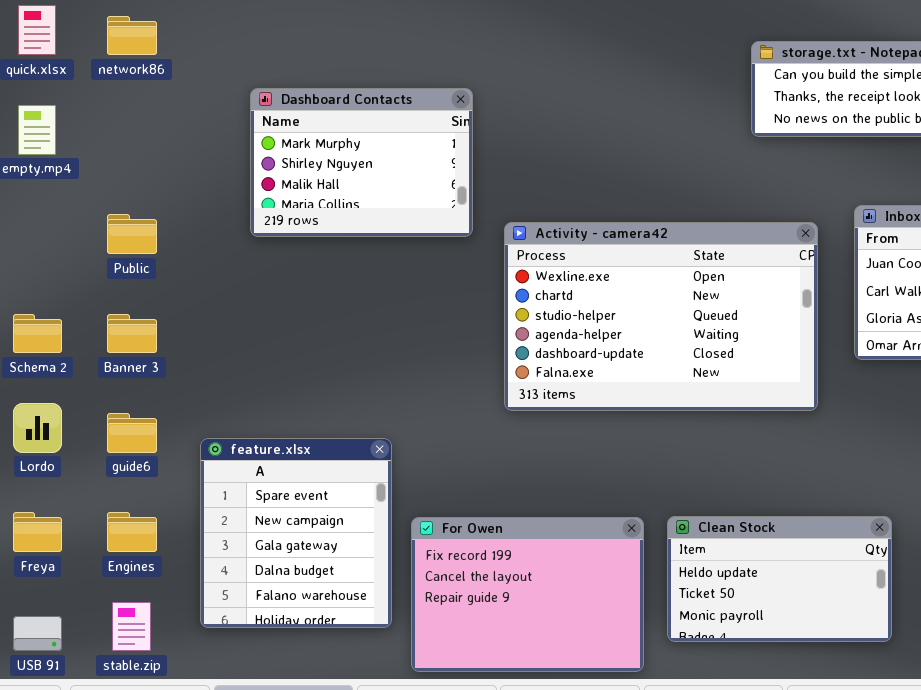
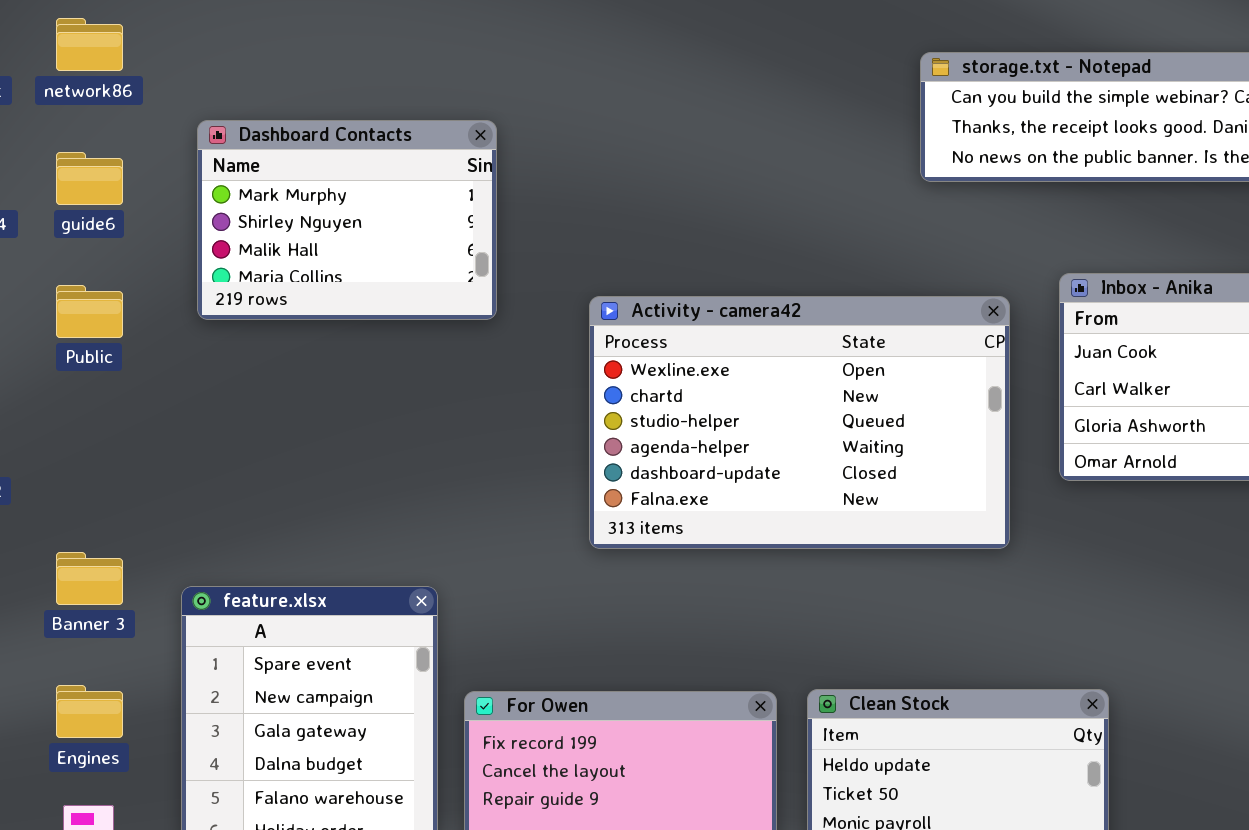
Dashboard Contacts: [250,88,473,237] -> [197,120,497,320], moved
Banner 3: [107,314,157,353] -> [56,552,123,605], moved
guide6: [107,413,157,453] -> [56,152,123,205], moved

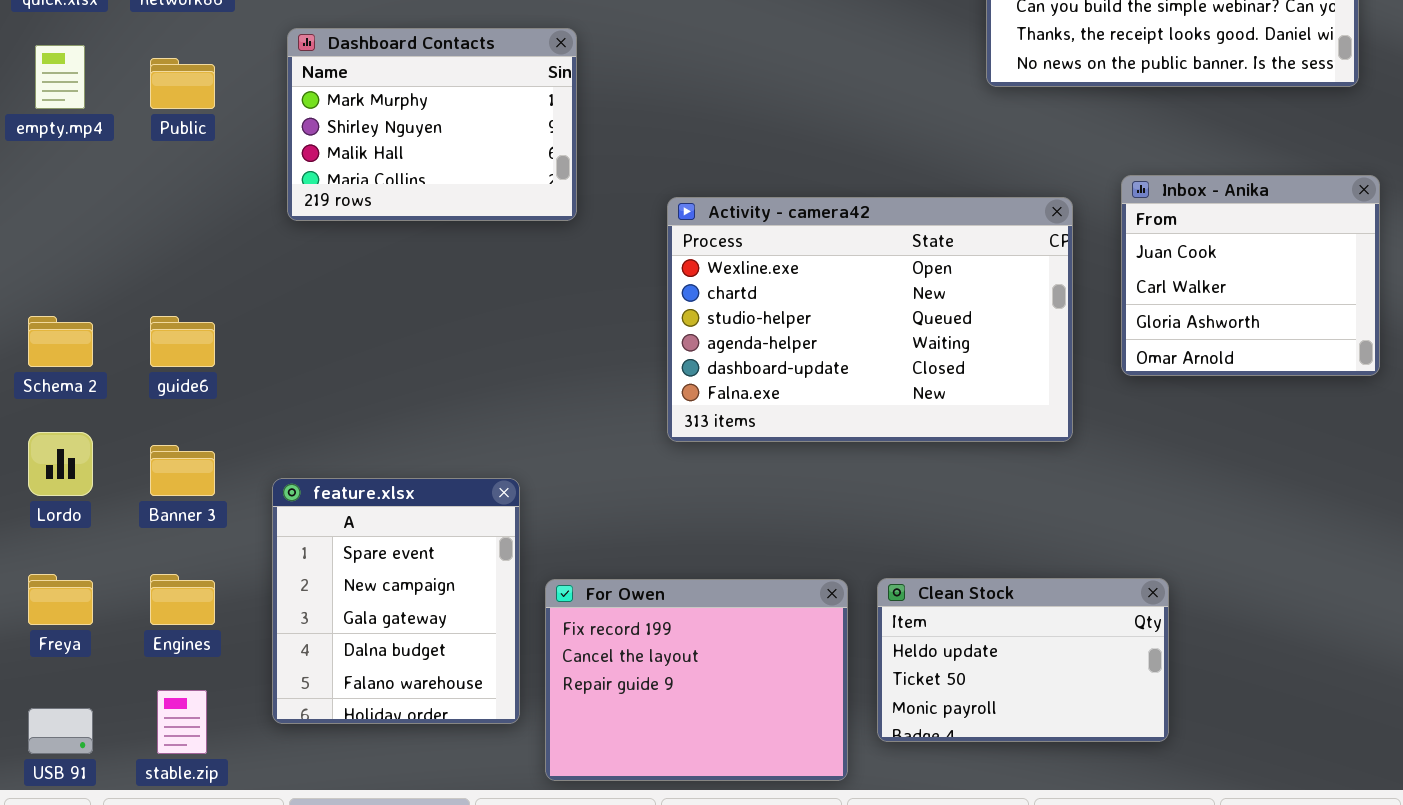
guide6: [56,152,123,205] -> [150,316,215,367], moved
Public: [56,285,123,338] -> [150,58,215,109], moved

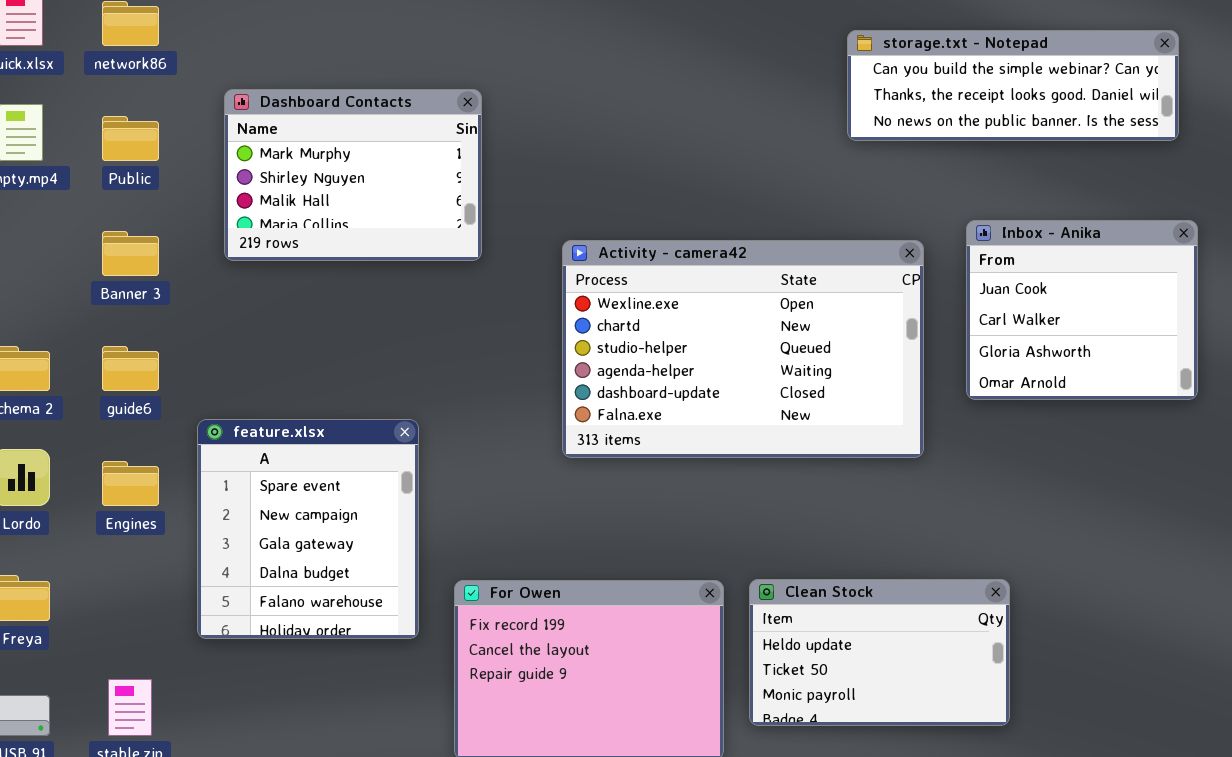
Banner 3: [150,445,215,496] -> [102,231,159,276], moved
feature.xlsx: [272,478,520,724] -> [197,419,419,639], moved
Engines: [150,574,215,625] -> [102,461,159,506], moved

